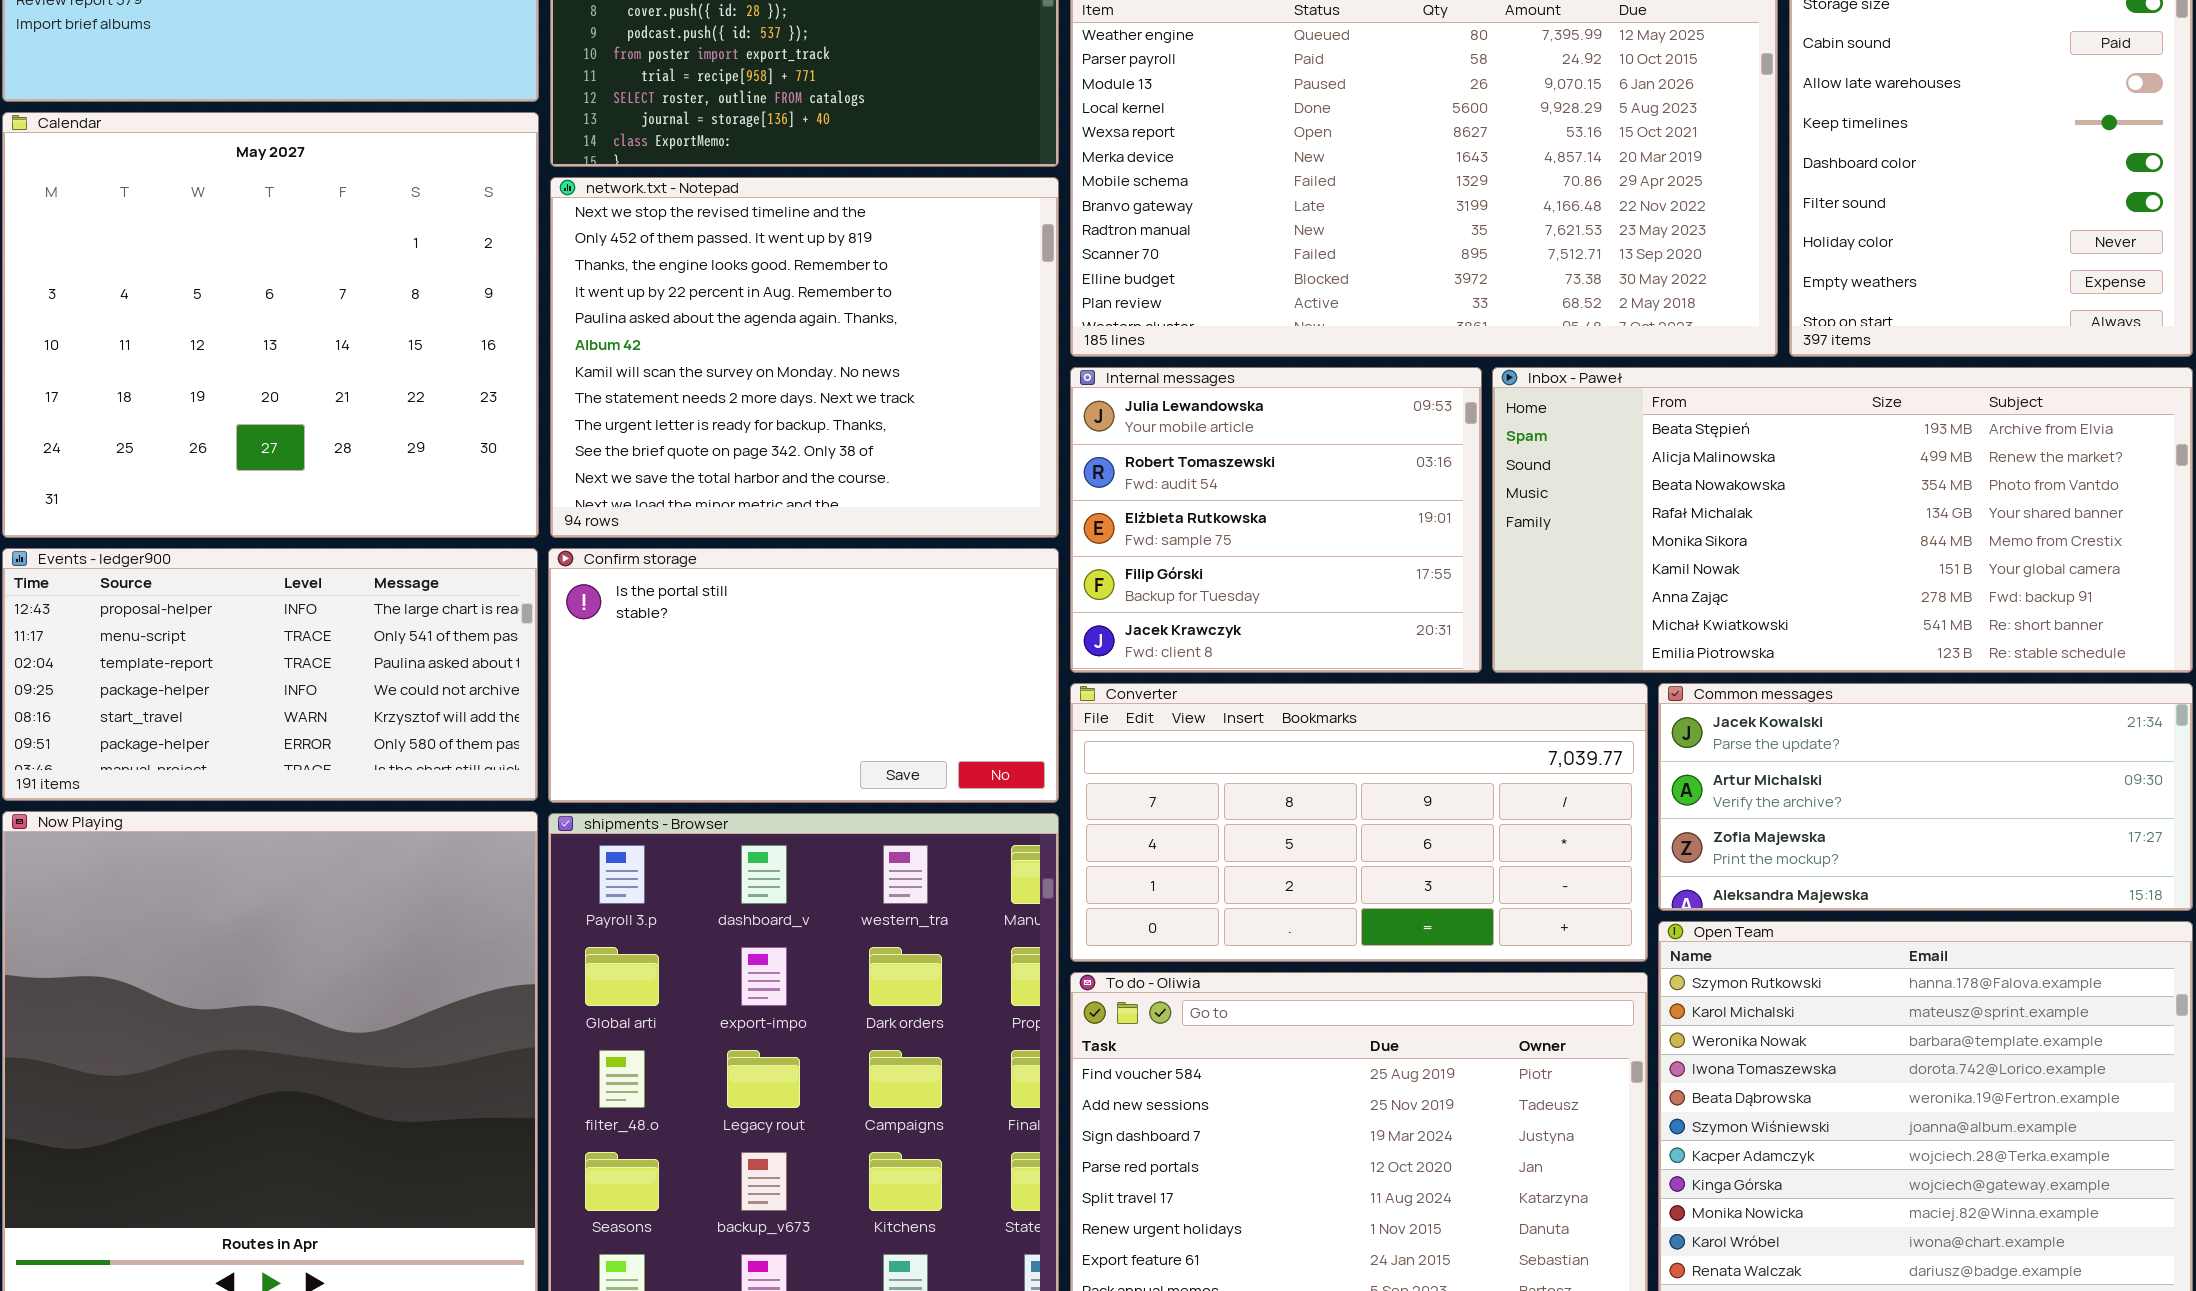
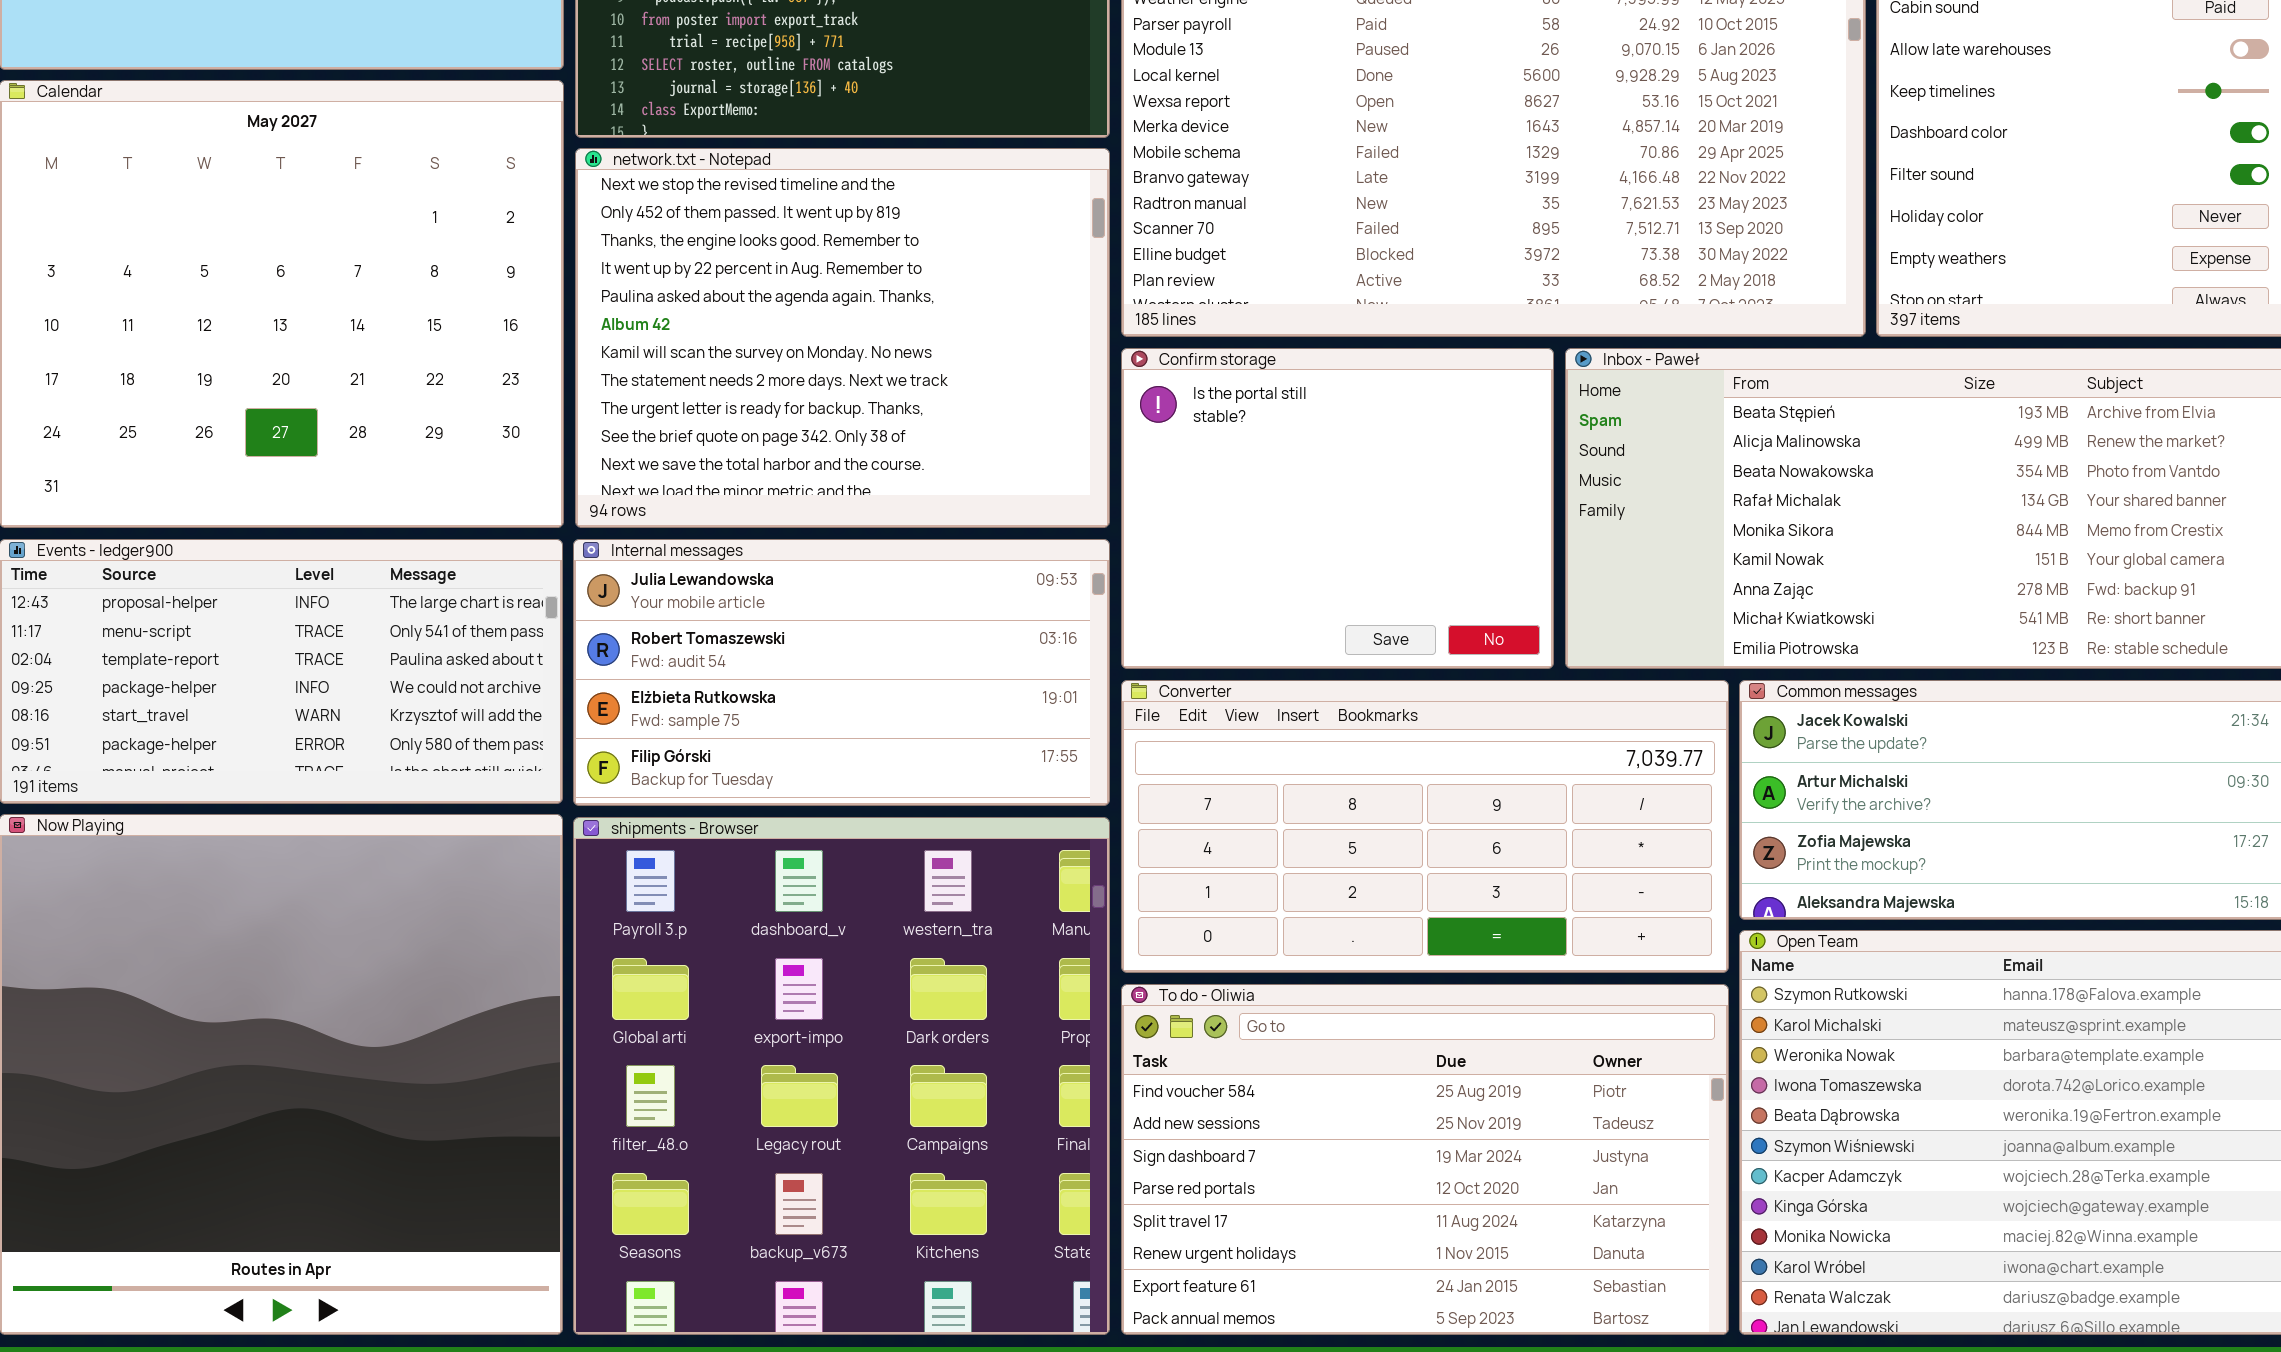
Internal messages: [1070,367,1482,673] -> [573,539,1110,806], moved, resized
Confirm storage: [548,548,1059,803] -> [1121,348,1554,669], moved, resized

